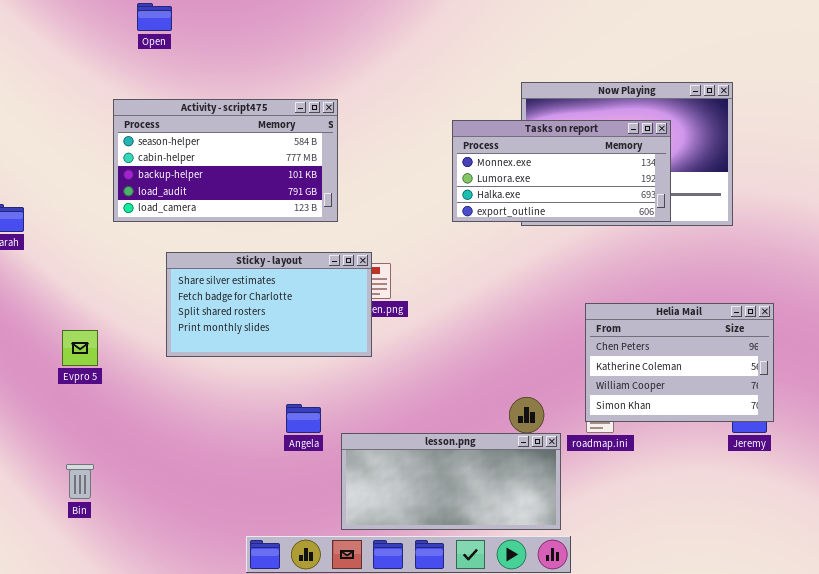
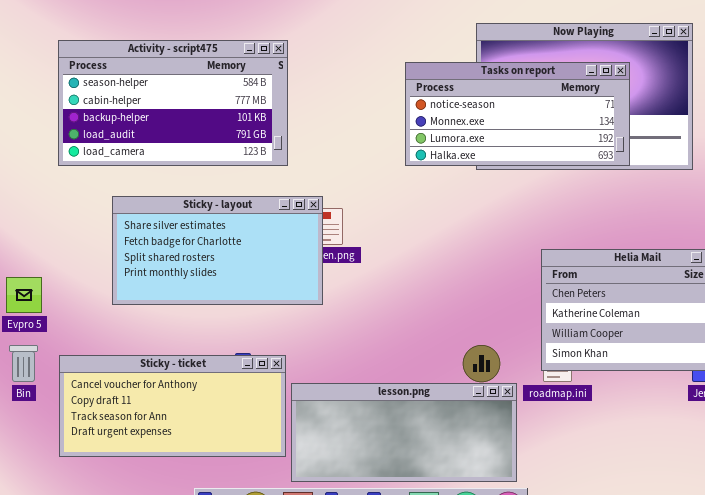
Tasks on report: [452,120,671,222] -> [405,62,630,166], scrolled up 1 row
Sticky - ticket: none -> [59,355,286,457], opened
Bin: [66,464,94,499] -> [9,345,38,382], moved

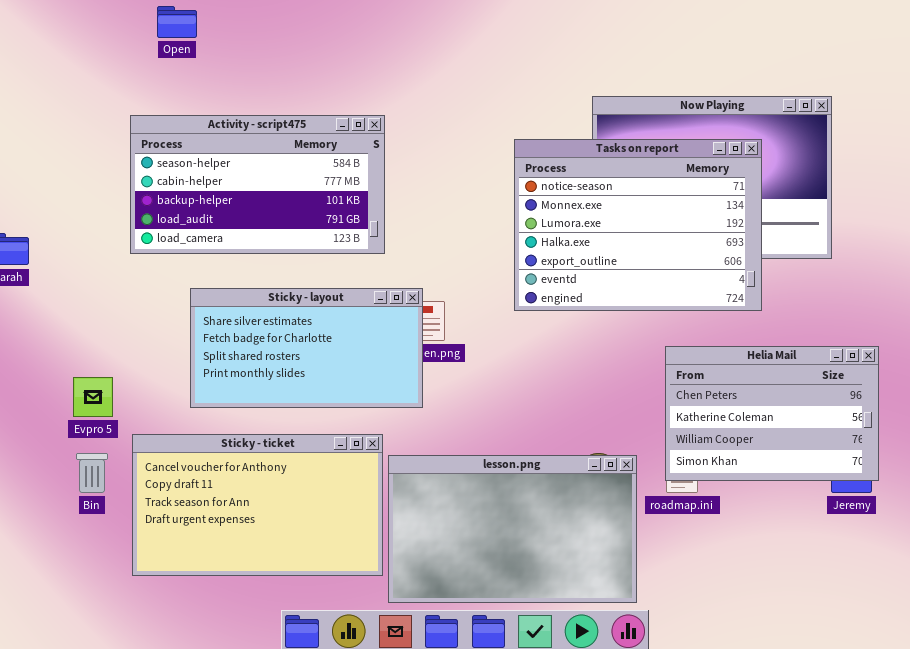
Tasks on report: [405,62,630,166] -> [514,139,762,311], resized
Sticky - ticket: [59,355,286,457] -> [132,434,383,576], resized
lesson.png: [291,383,517,482] -> [388,455,637,603], resized

